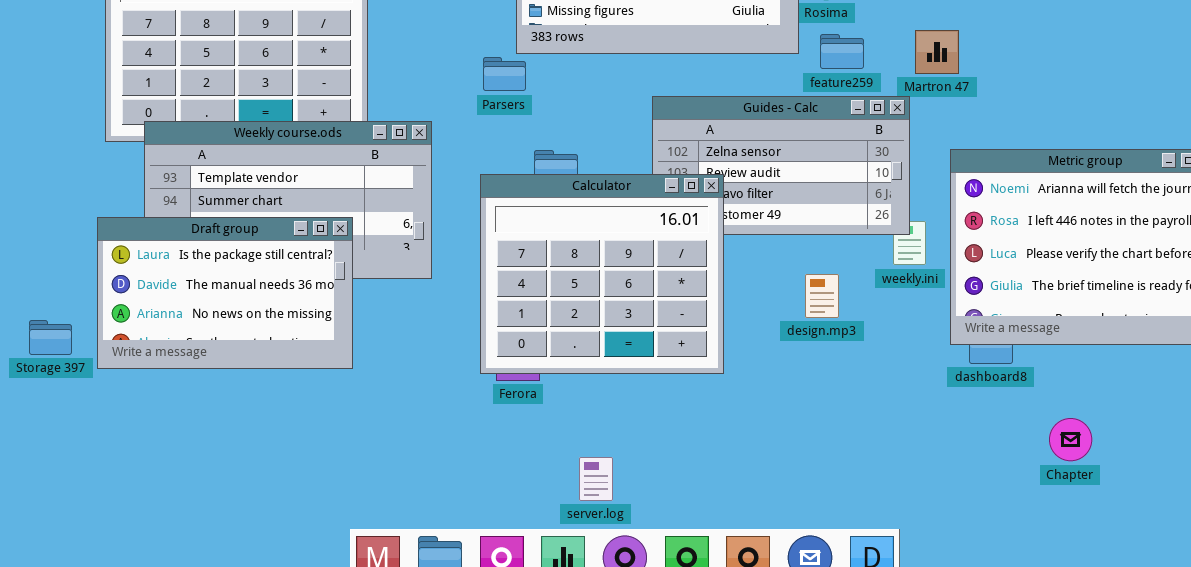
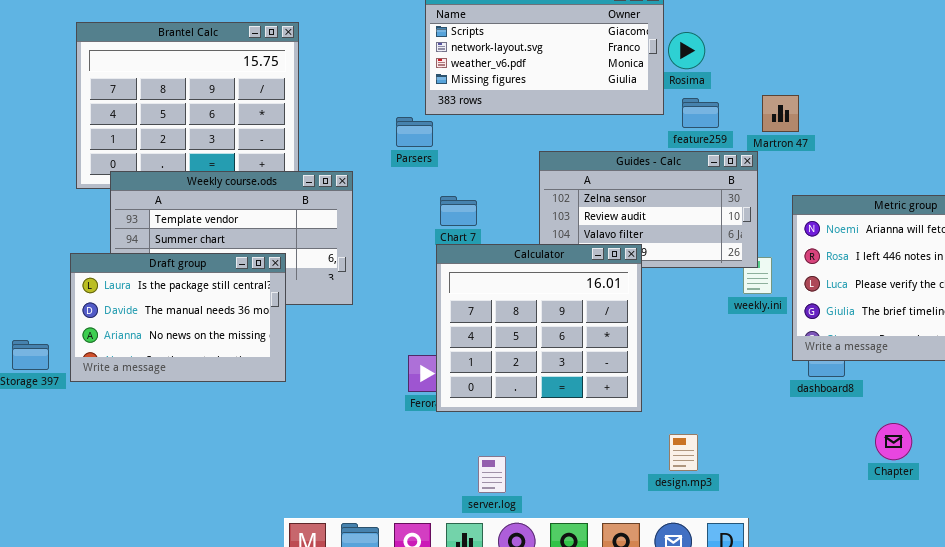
Calculator: [480,174,724,374] -> [436,244,642,412], moved
design.mp3: [805,274,839,318] -> [669,434,698,471], moved

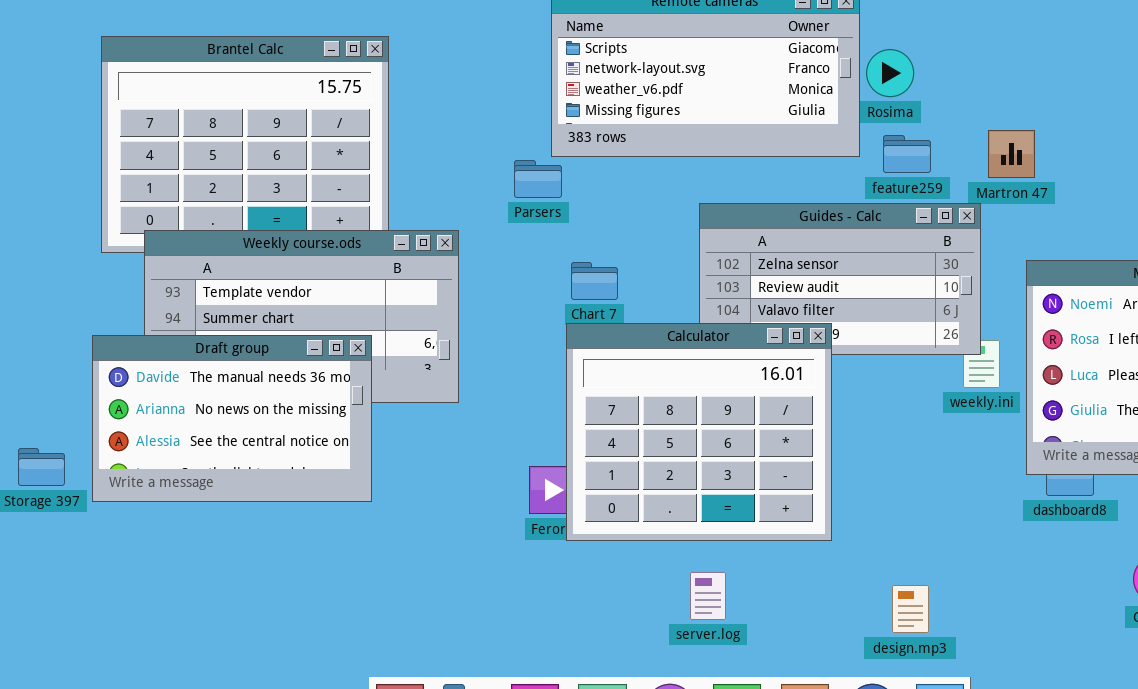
Draft group: [70,253,286,382] -> [92,335,372,502], scrolled down 1 row
design.mp3: [669,434,698,471] -> [892,585,929,633], moved
server.log: [478,456,506,493] -> [690,572,726,620], moved

